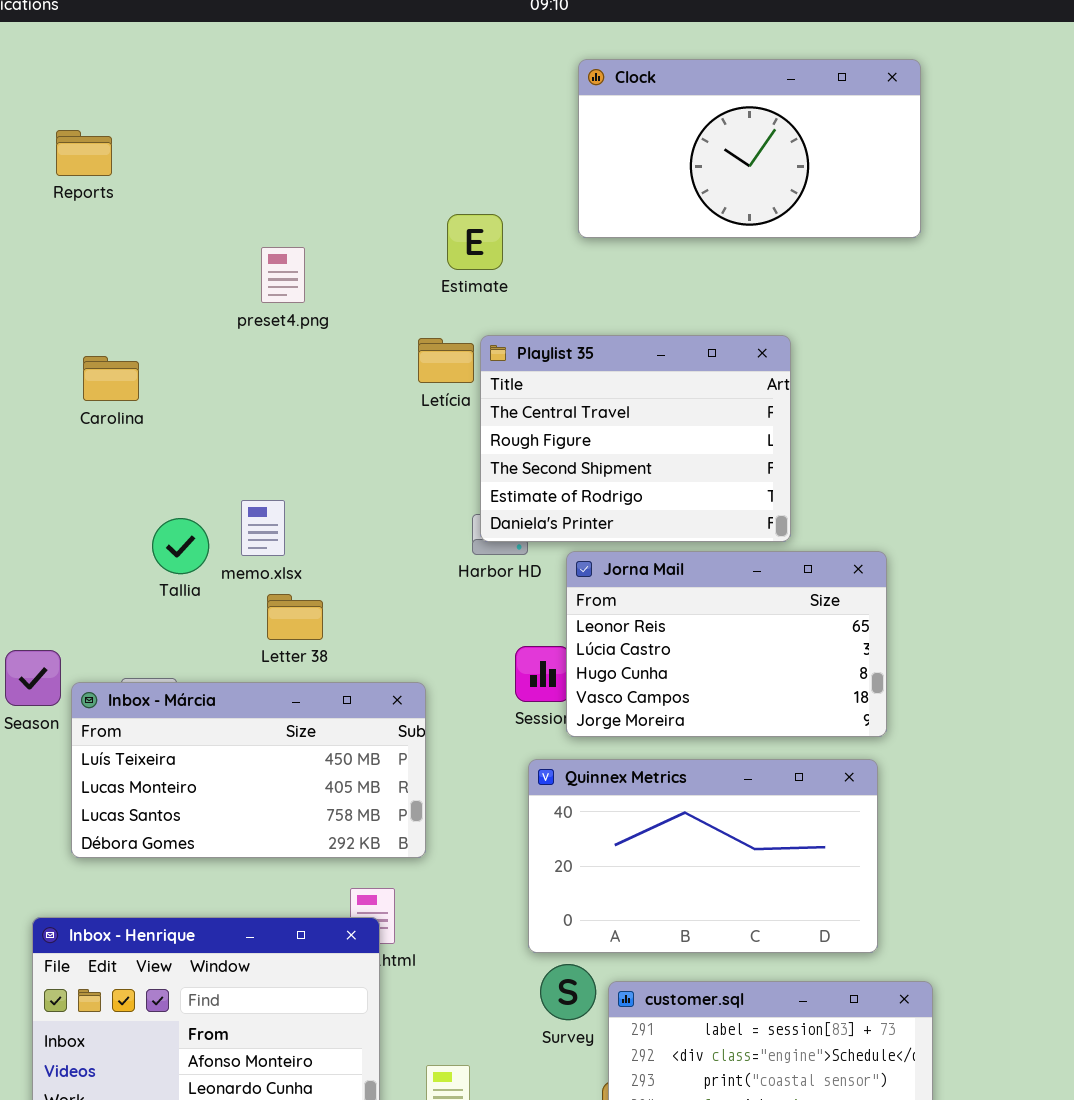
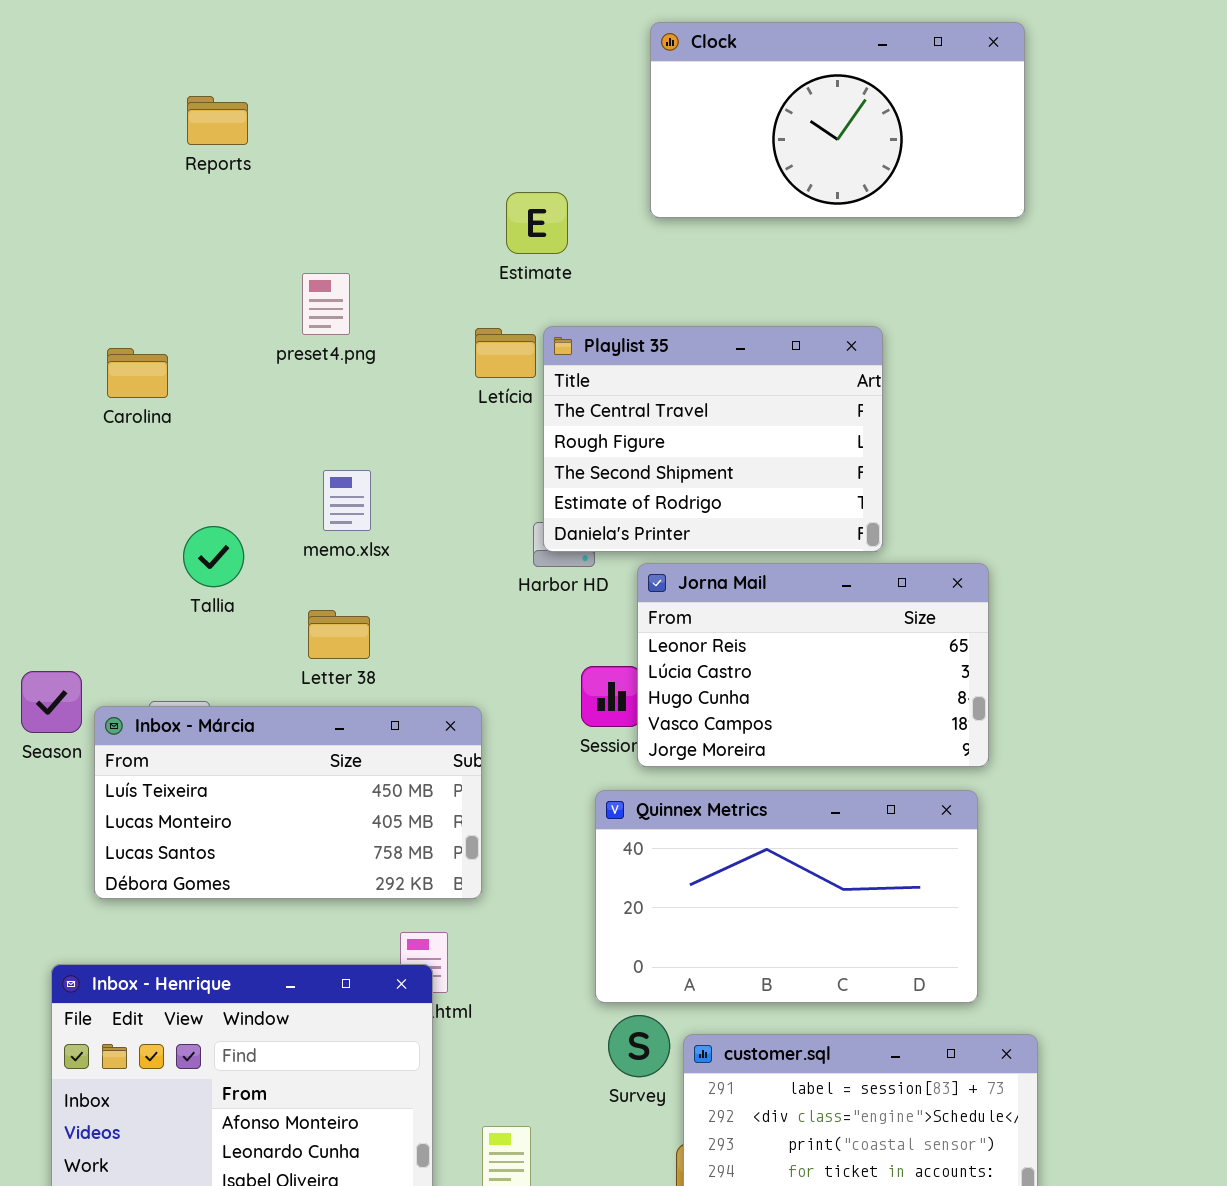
Reports: [56,130,112,176] -> [187,96,248,145], moved
preset4.png: [261,247,305,303] -> [302,273,350,335], moved
memo.xlsx: [241,500,285,556] -> [323,470,371,531], moved

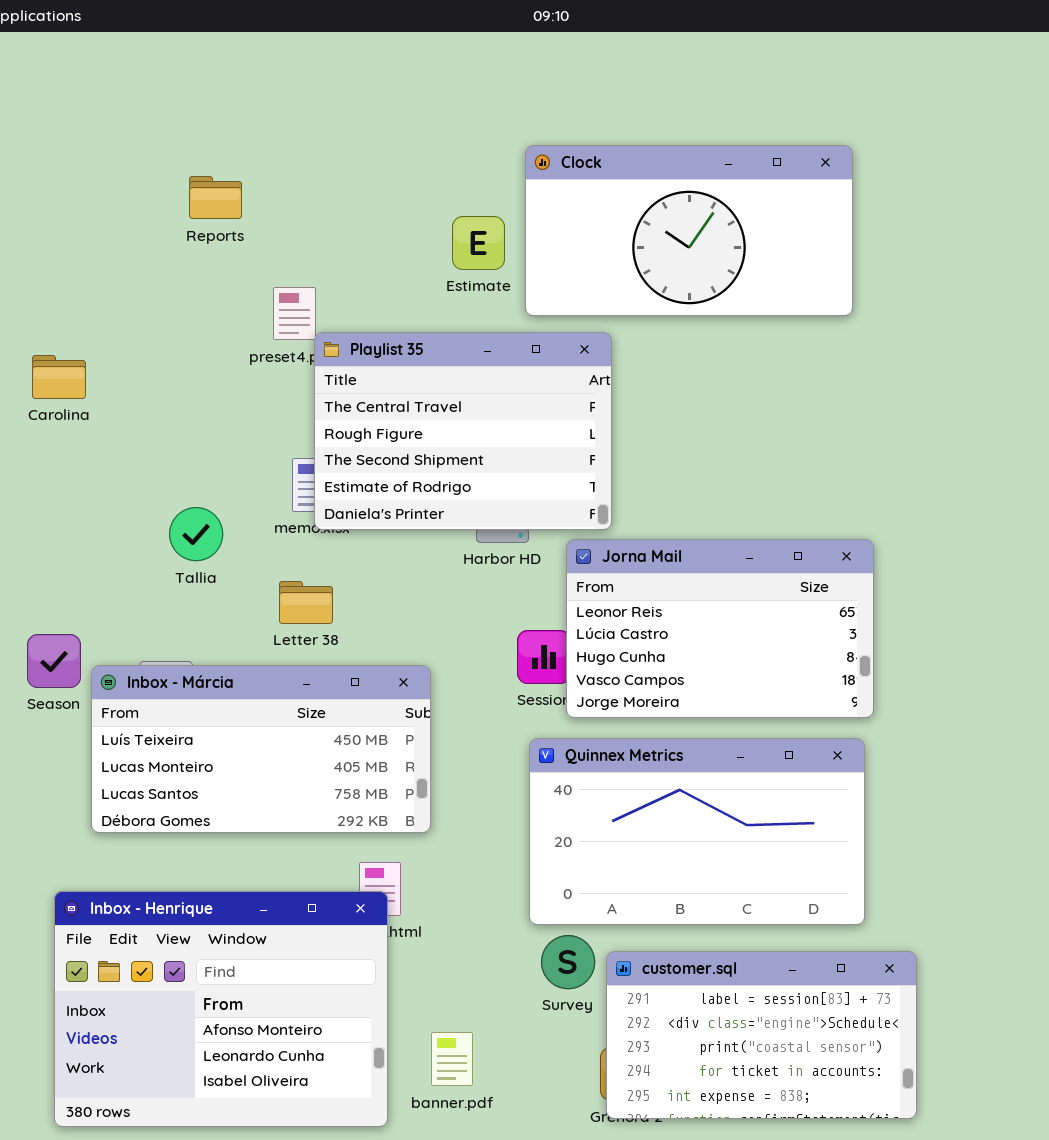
Clock: [650,22,1025,218] -> [525,145,853,316], moved
Reports: [187,96,248,145] -> [189,176,242,219], moved
Playlist 35: [543,326,883,552] -> [314,332,612,530], moved
Carolina: [107,348,168,398] -> [32,355,86,399], moved

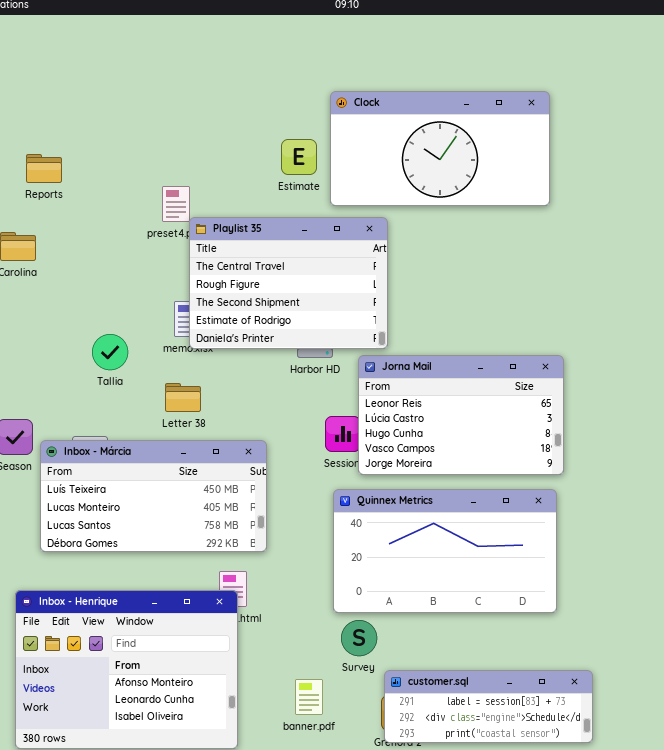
Reports: [189,176,242,219] -> [26,154,62,183], moved
customer.sql: [606,951,917,1119] -> [384,670,593,743], resized
banner.pdf: [431,1032,473,1086] -> [295,679,323,715], moved

